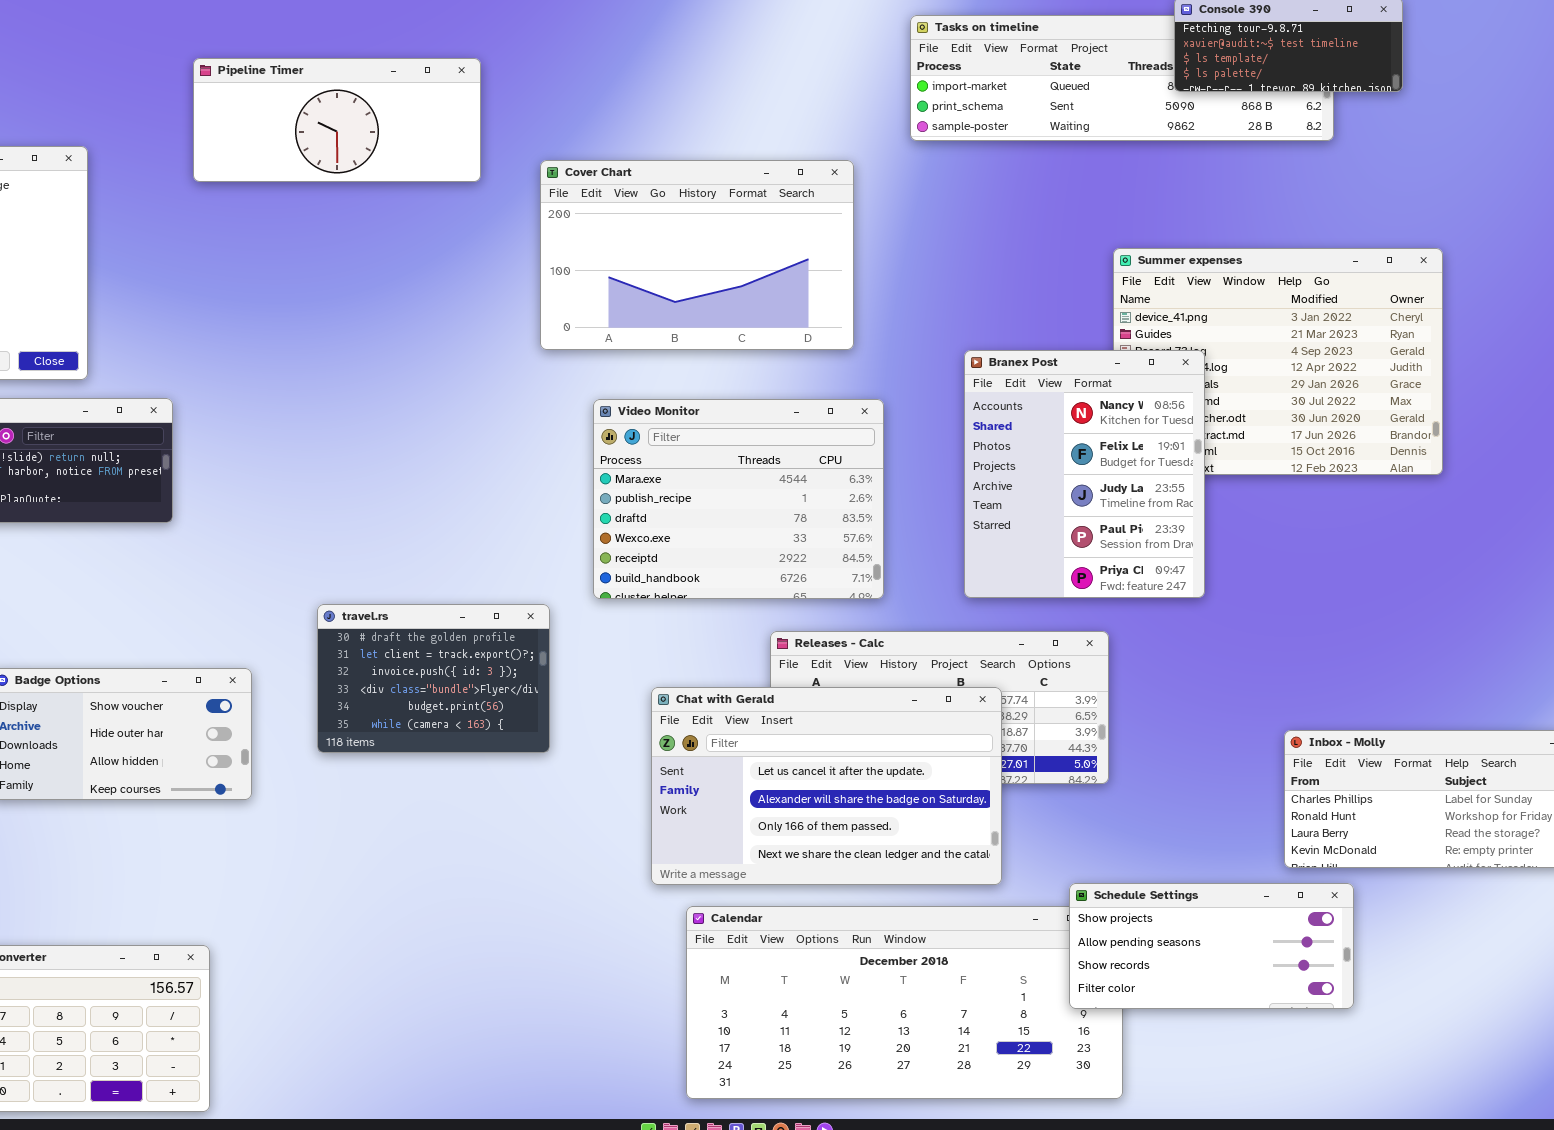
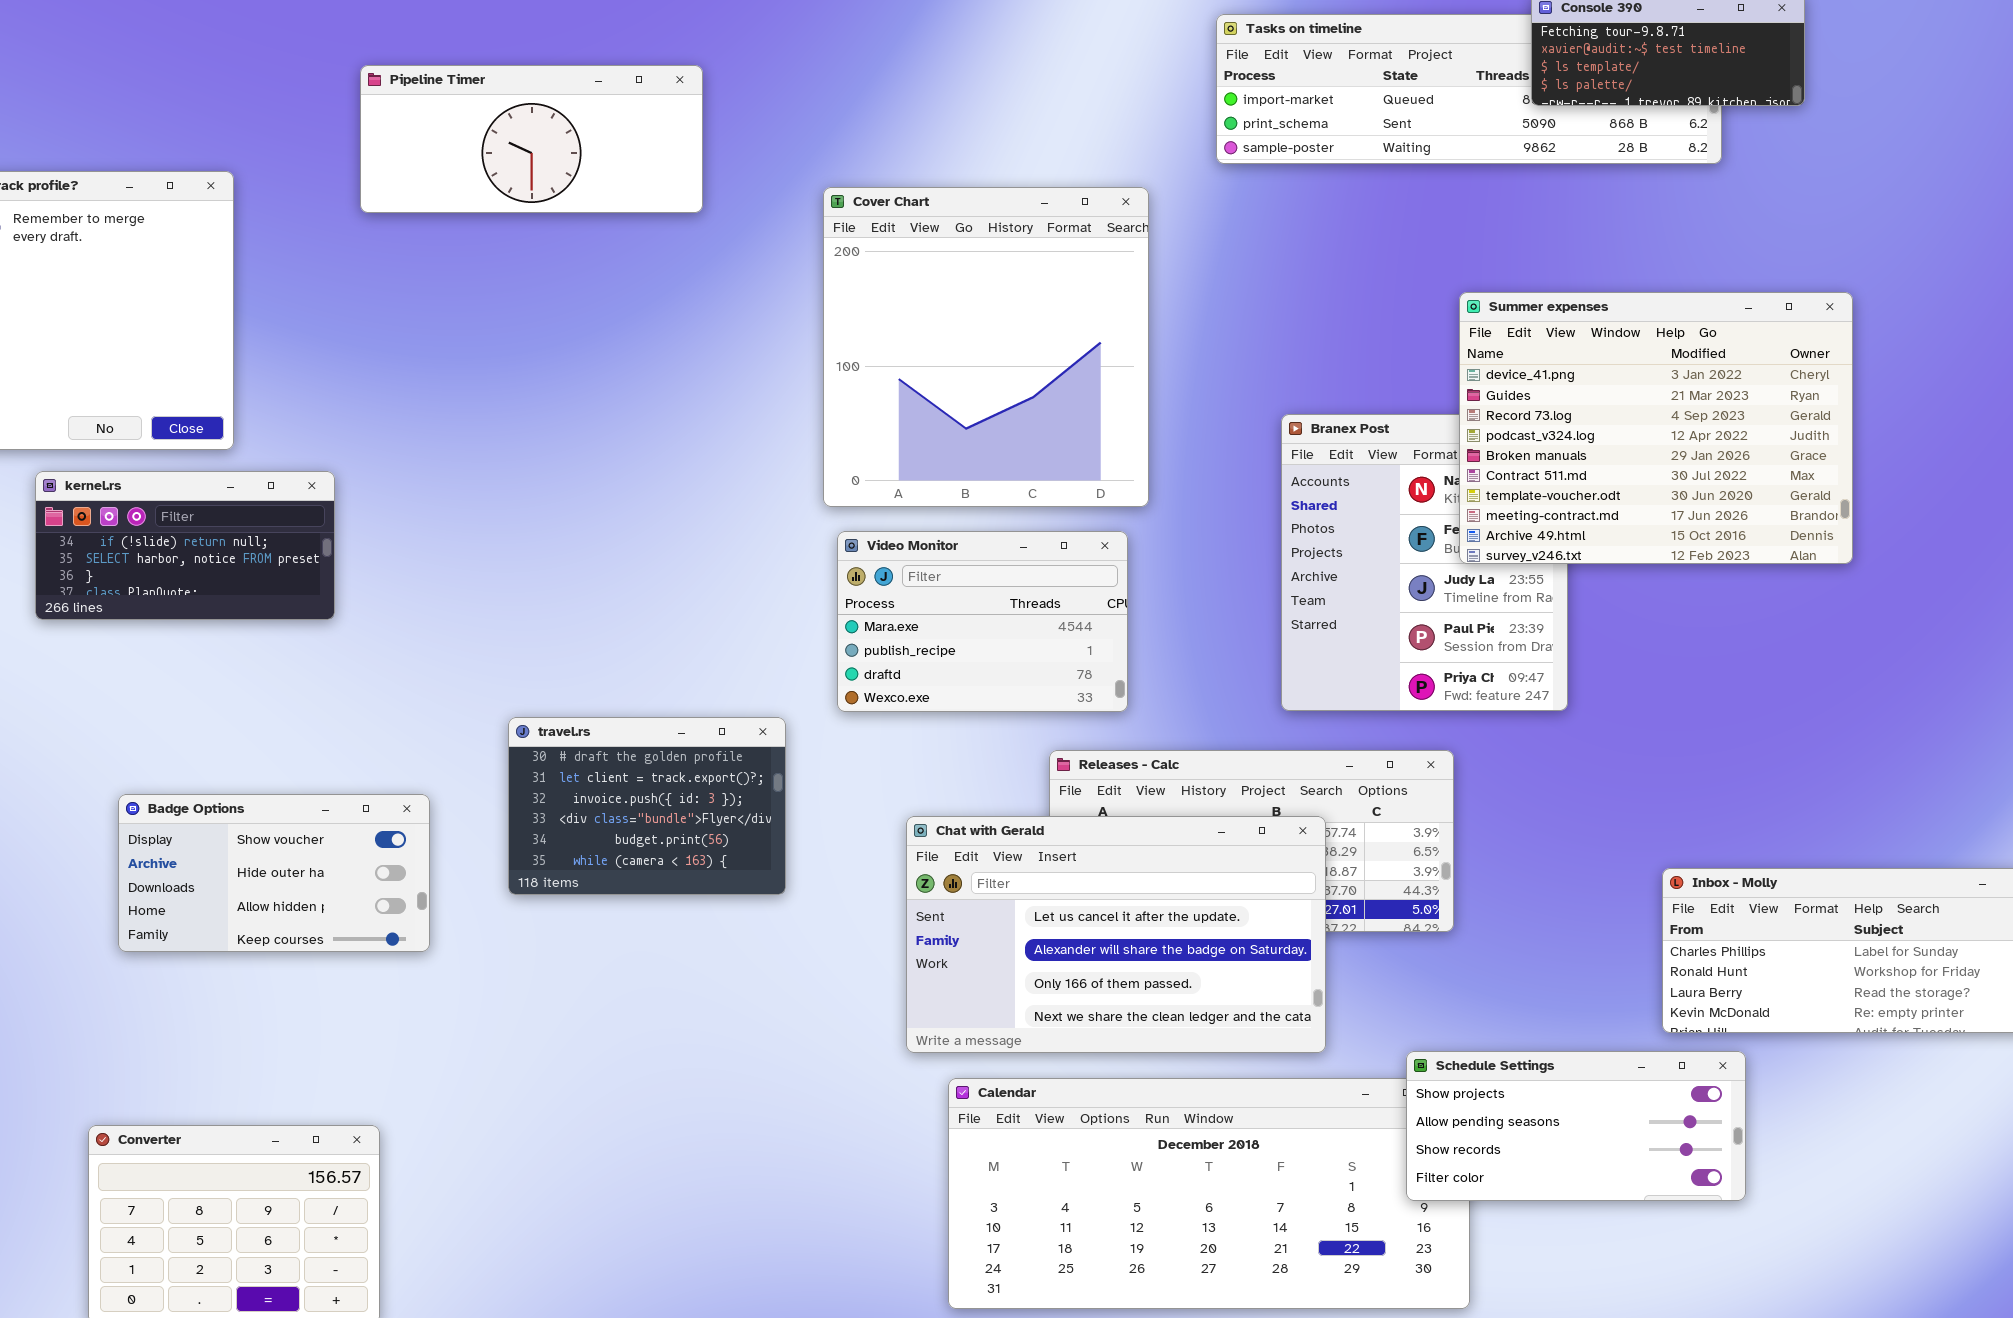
Cover Chart: [540,160,854,350] -> [823,187,1149,507], resized
Summer expenses: [1113,248,1443,475] -> [1459,292,1853,564], raised
Video Monitor: [593,399,884,599] -> [837,531,1128,712], resized

